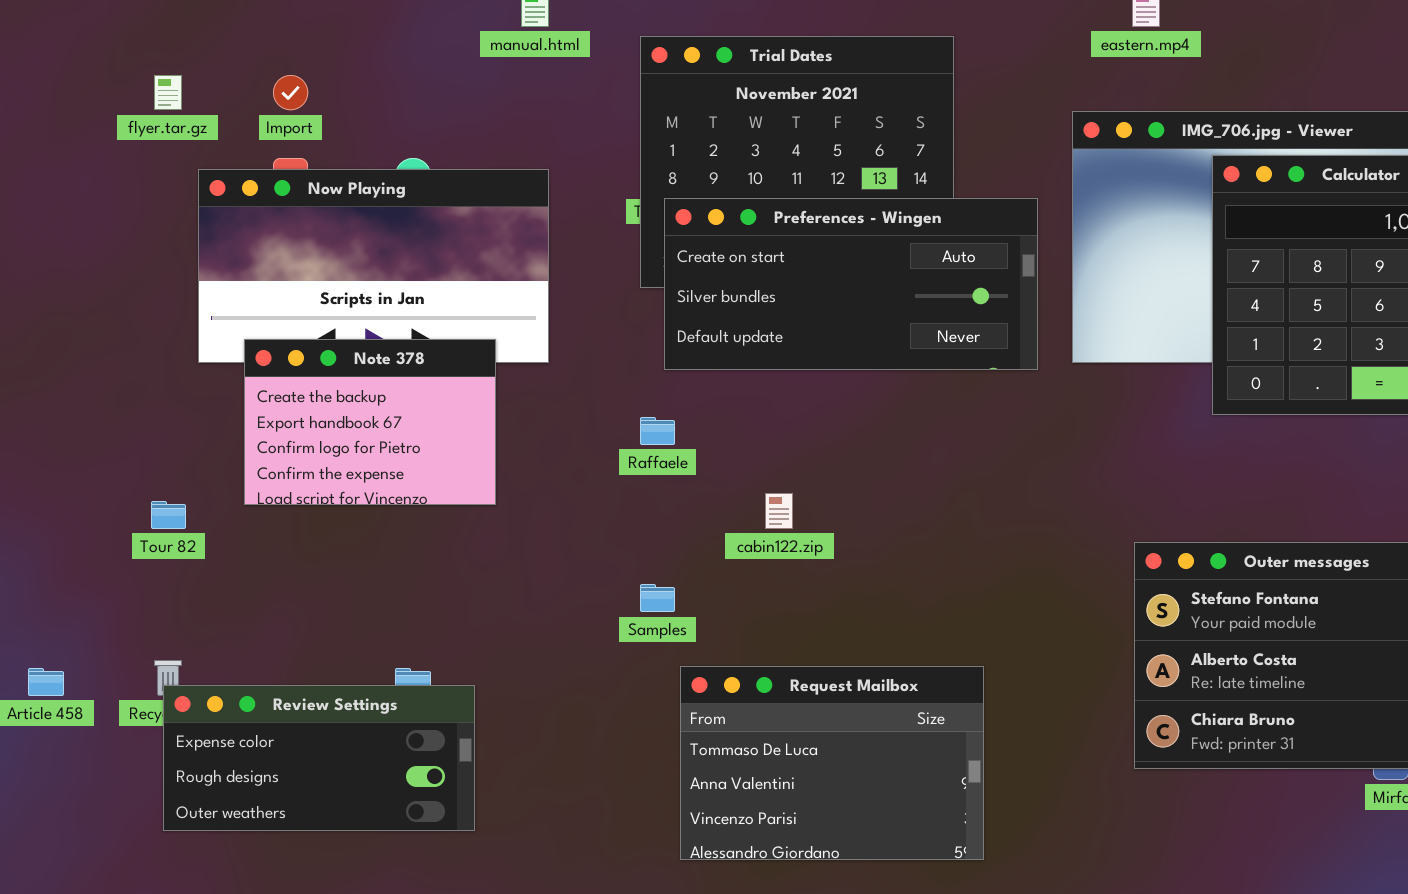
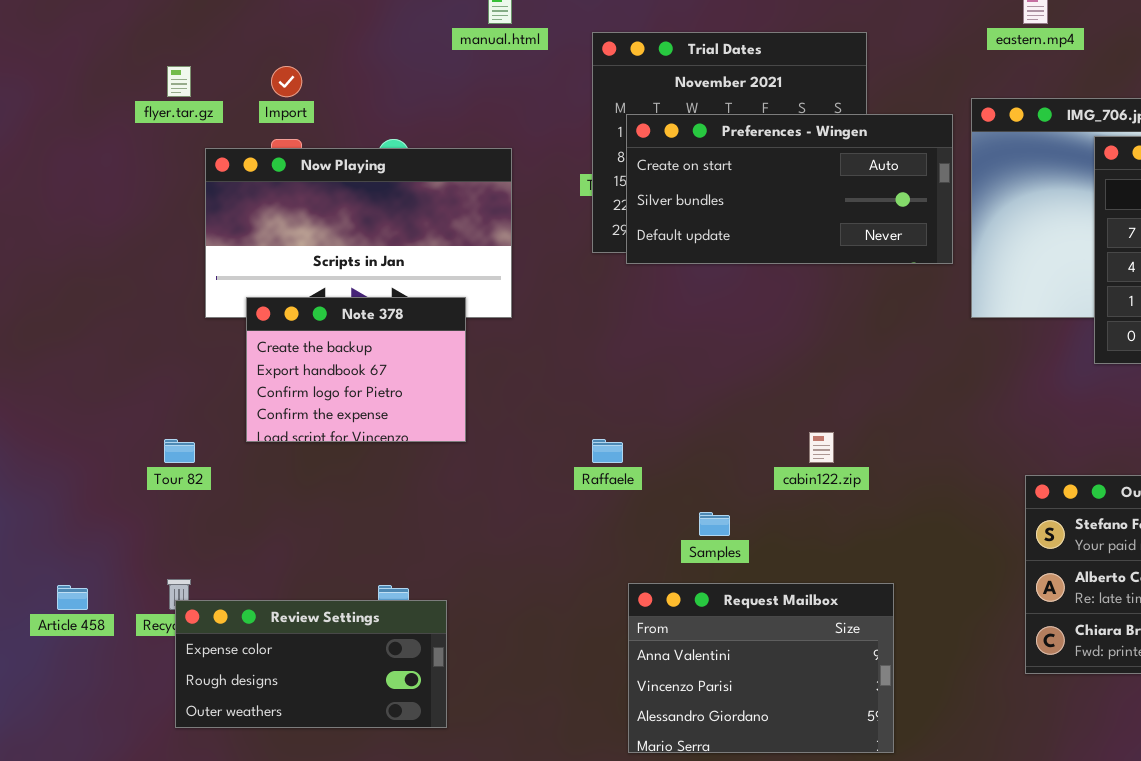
Preferences - Wingen: [664,198,1038,370] -> [626,114,953,264], moved
Raffaele: [640,417,675,445] -> [592,439,623,463], moved
cabin122.zip: [765,493,793,529] -> [809,432,834,463], moved
Samples: [640,584,675,612] -> [699,512,730,536], moved
Request Mailbox: [680,666,984,860] -> [628,583,894,753], scrolled down 1 row

